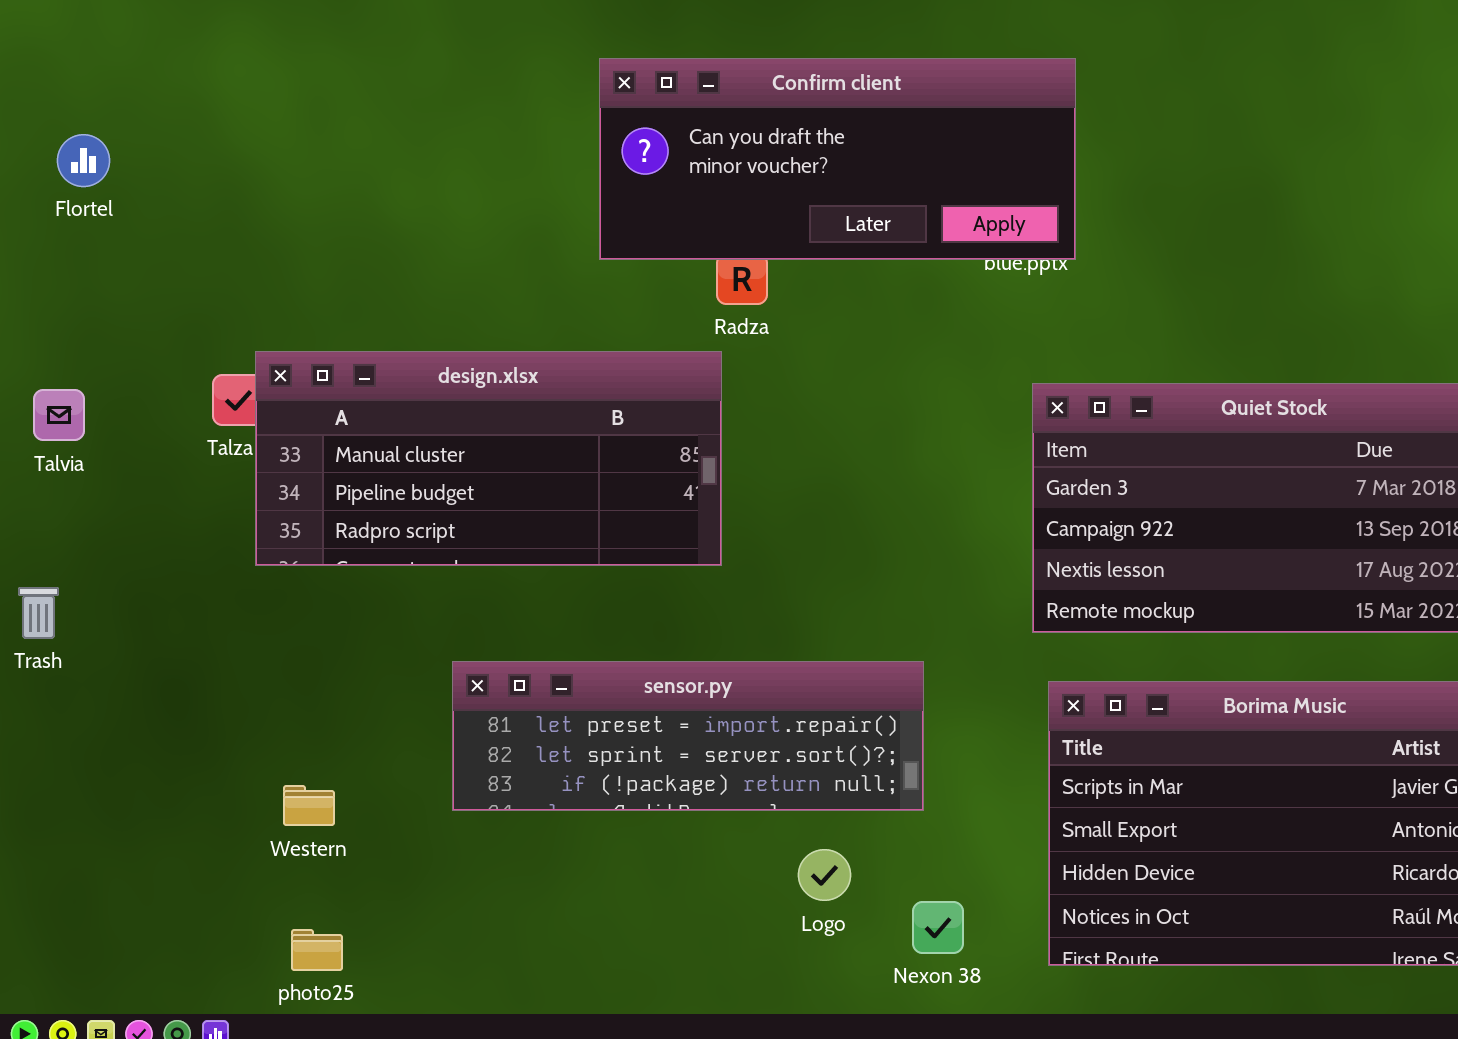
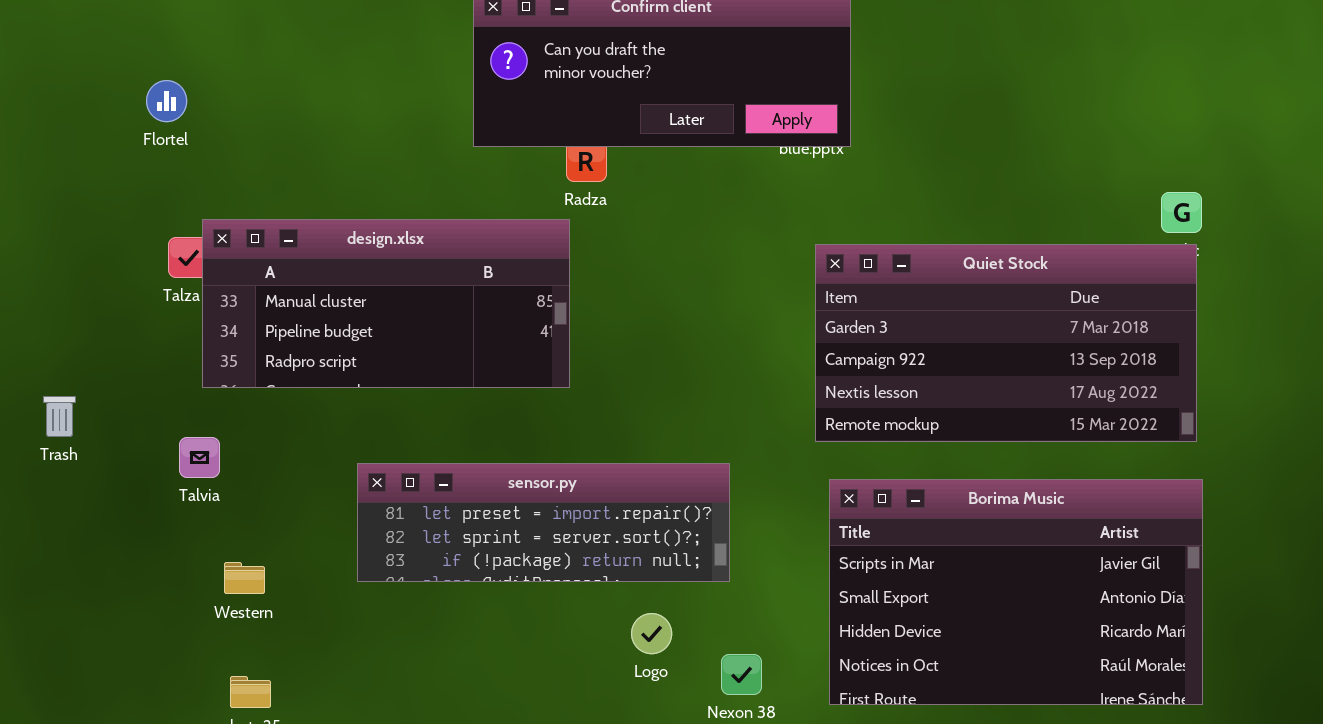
Flortel: [57,134,110,187] -> [146,80,187,122], moved
Talvia: [33,389,85,441] -> [179,437,220,478], moved
Trash: [18,587,59,639] -> [43,396,76,437], moved

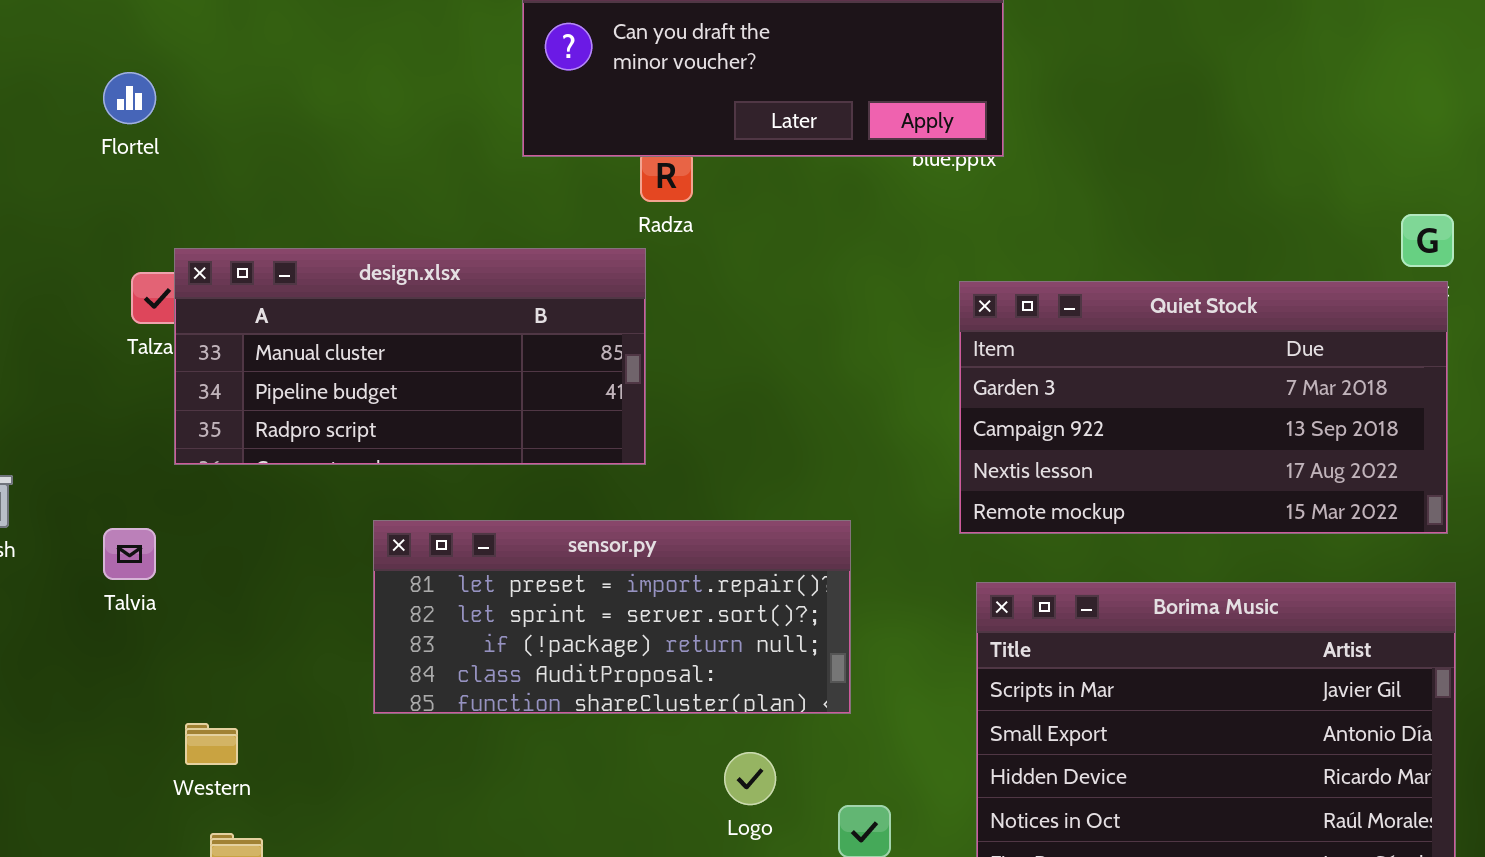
Talvia: [179,437,220,478] -> [103,528,156,580], moved
sensor.py: [357,463,730,582] -> [373,520,851,714], resized
Western: [224,562,265,594] -> [185,723,238,765], moved

